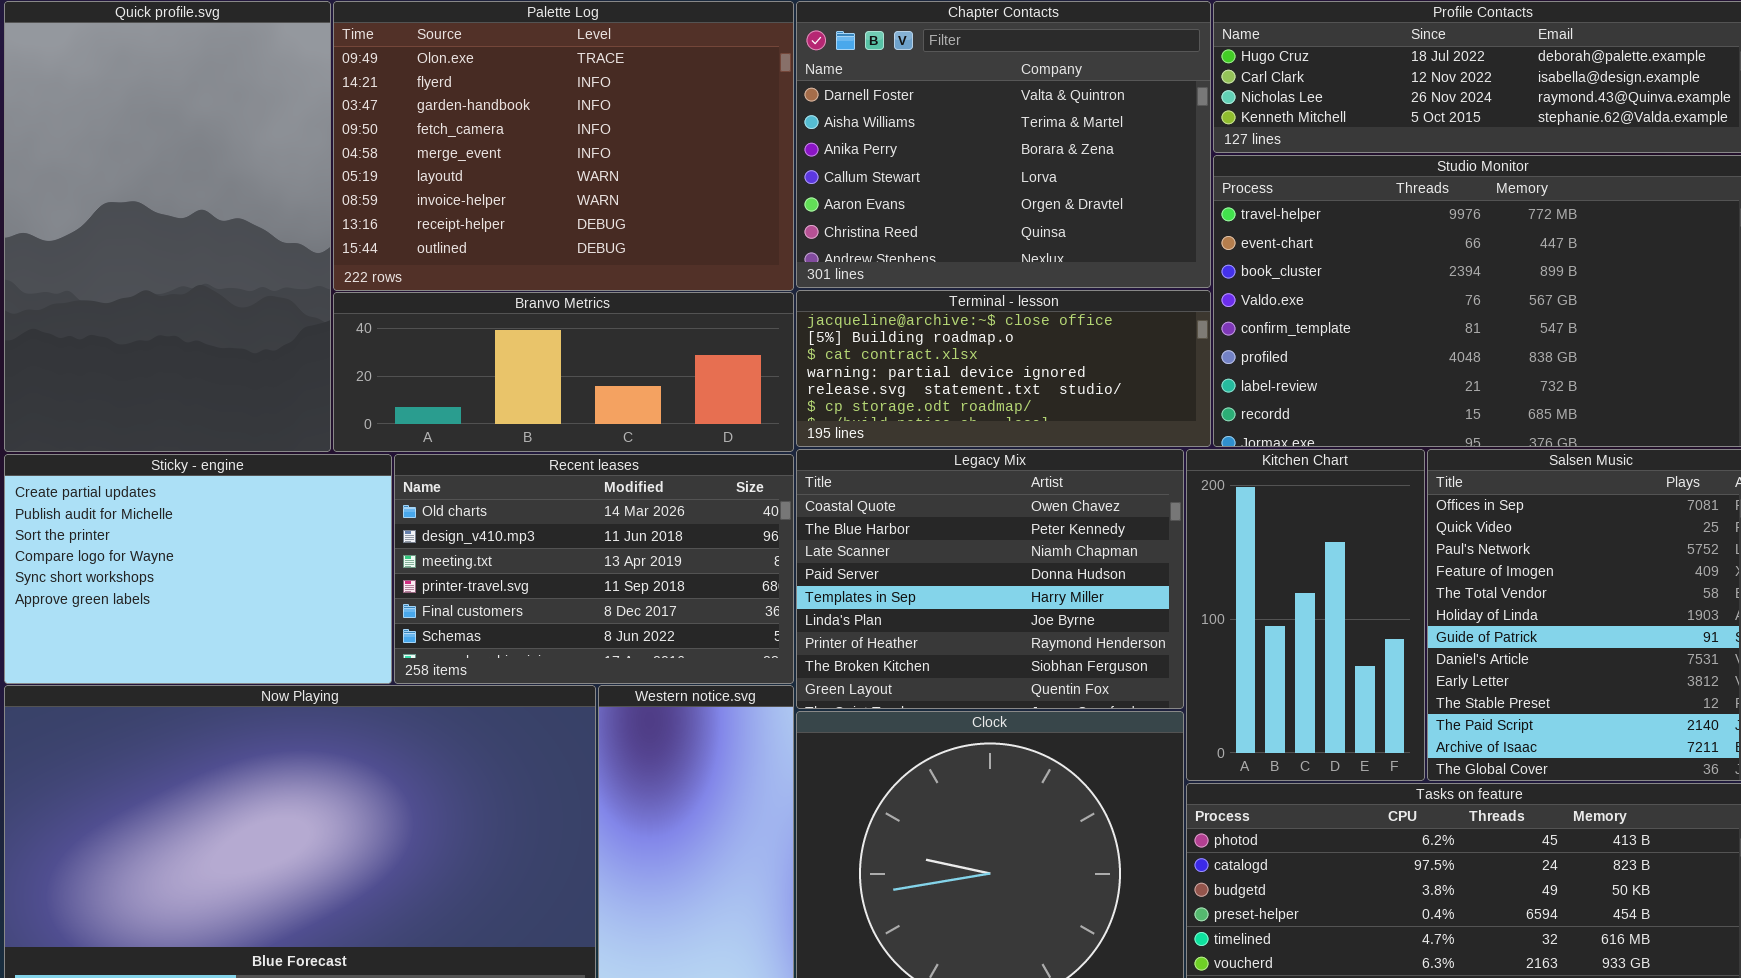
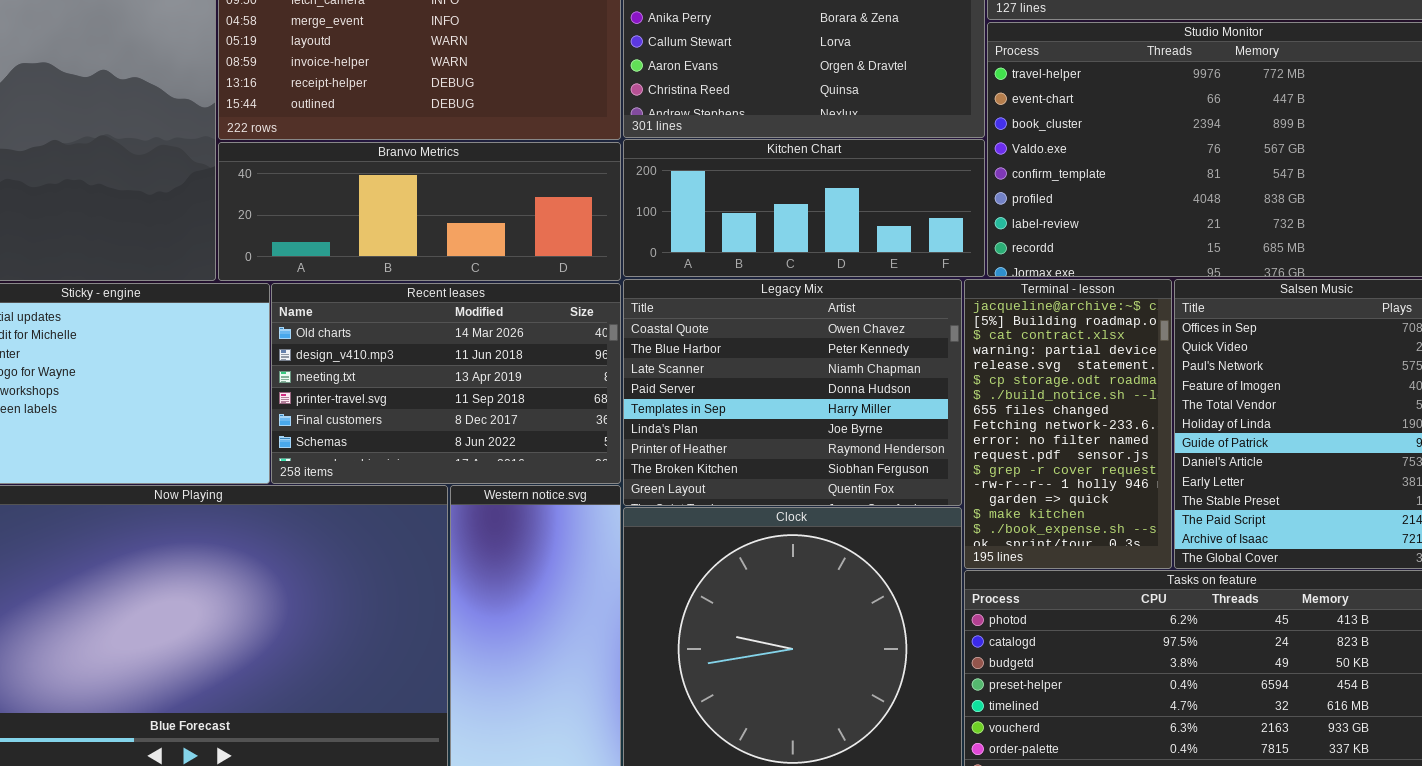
Terminal - lesson: [796,290,1211,447] -> [964,279,1172,569], moved, resized
Kitchen Chart: [1186,449,1425,781] -> [623,139,985,277], moved, resized

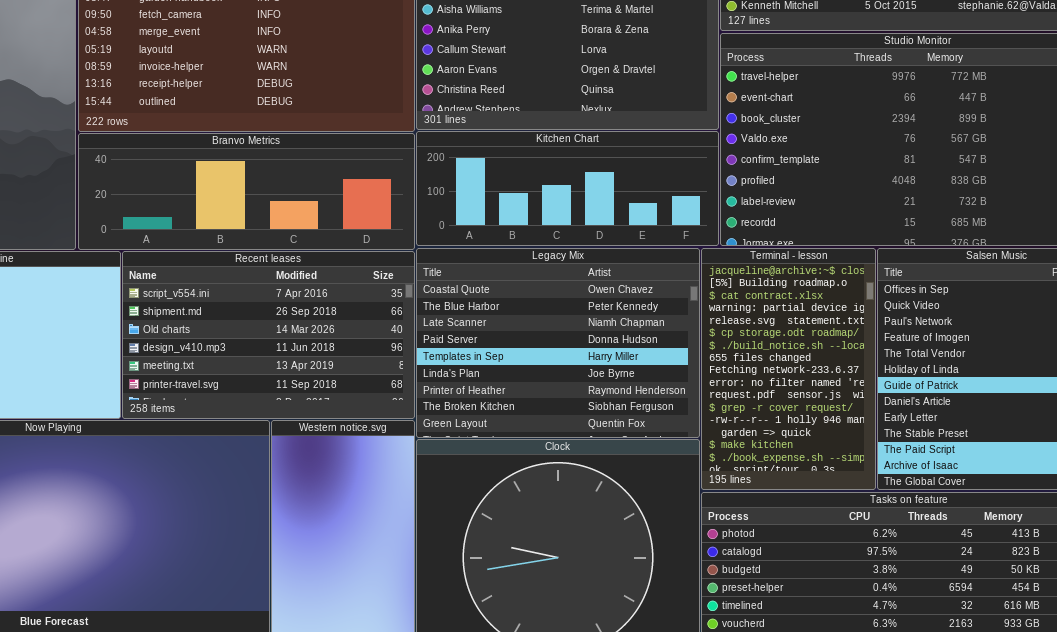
Recent leases: [271,283,621,484] -> [122,251,415,419], scrolled up 2 rows

